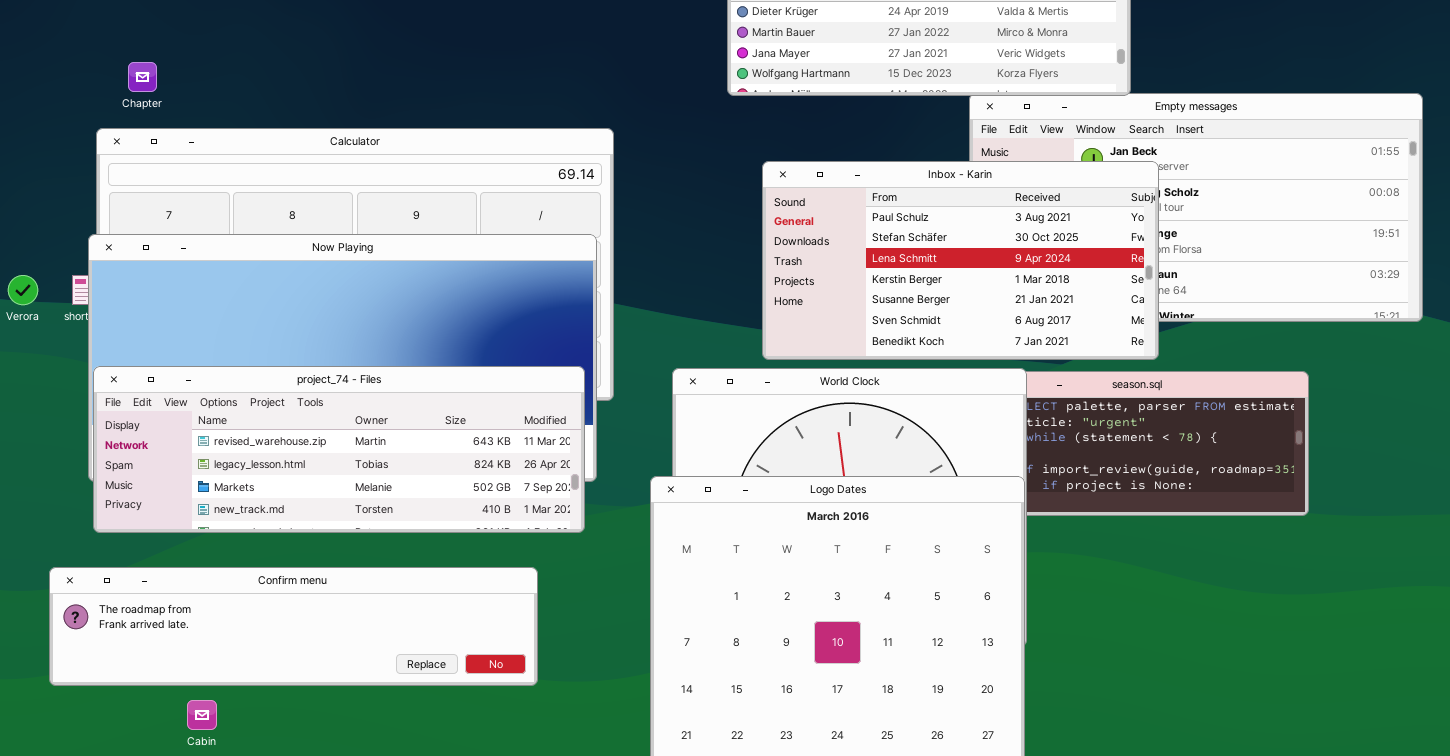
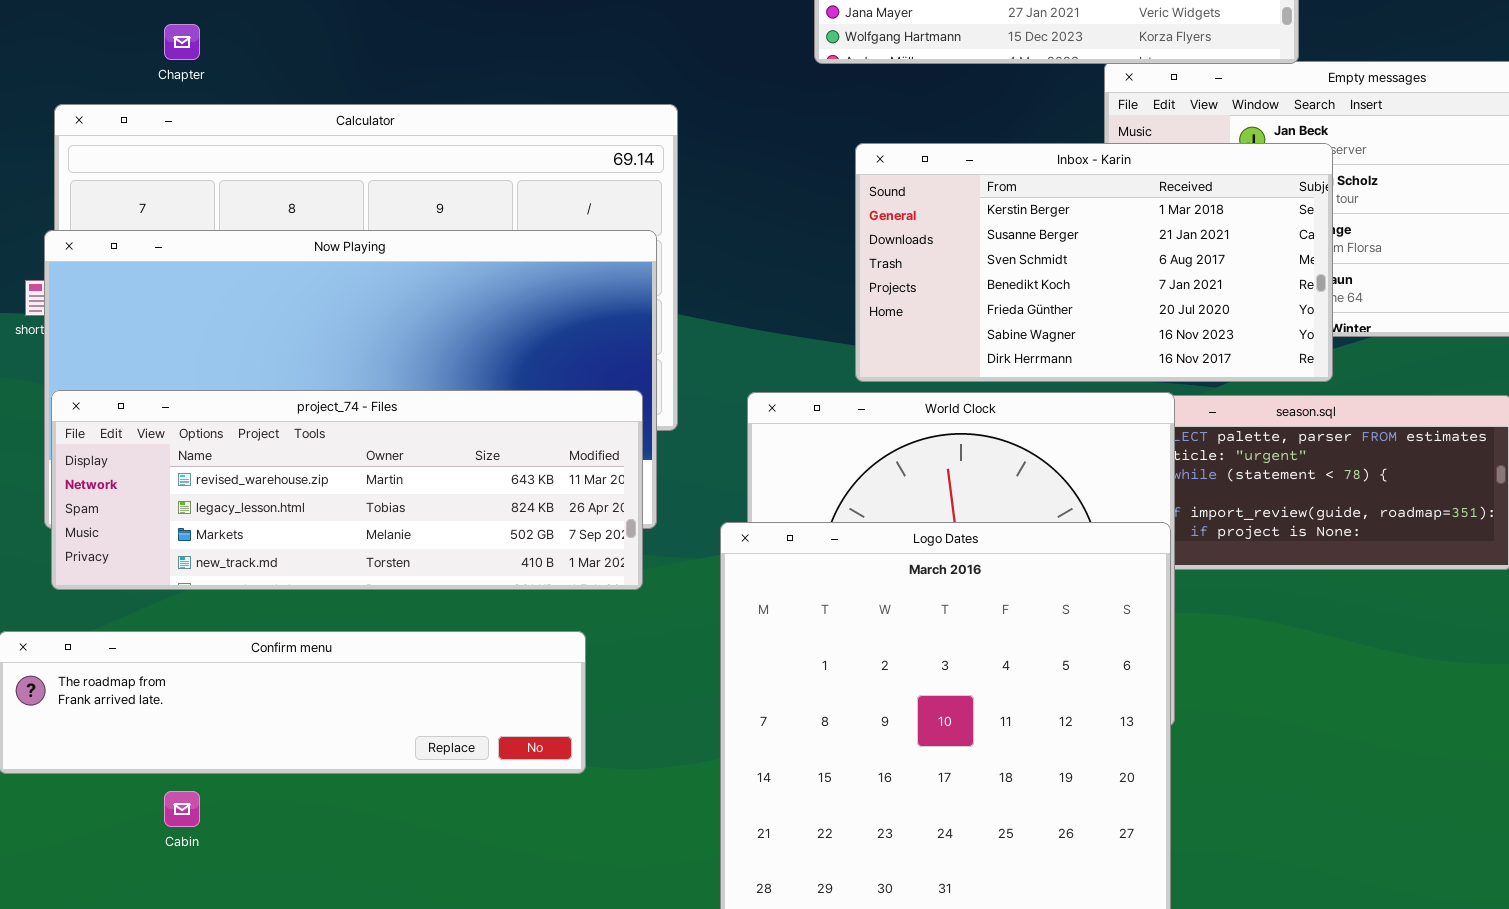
Chapter: [128,62,157,92] -> [164,24,200,60], moved
Inbox - Karin: [762,161,1159,360] -> [855,143,1333,382], scrolled down 3 rows

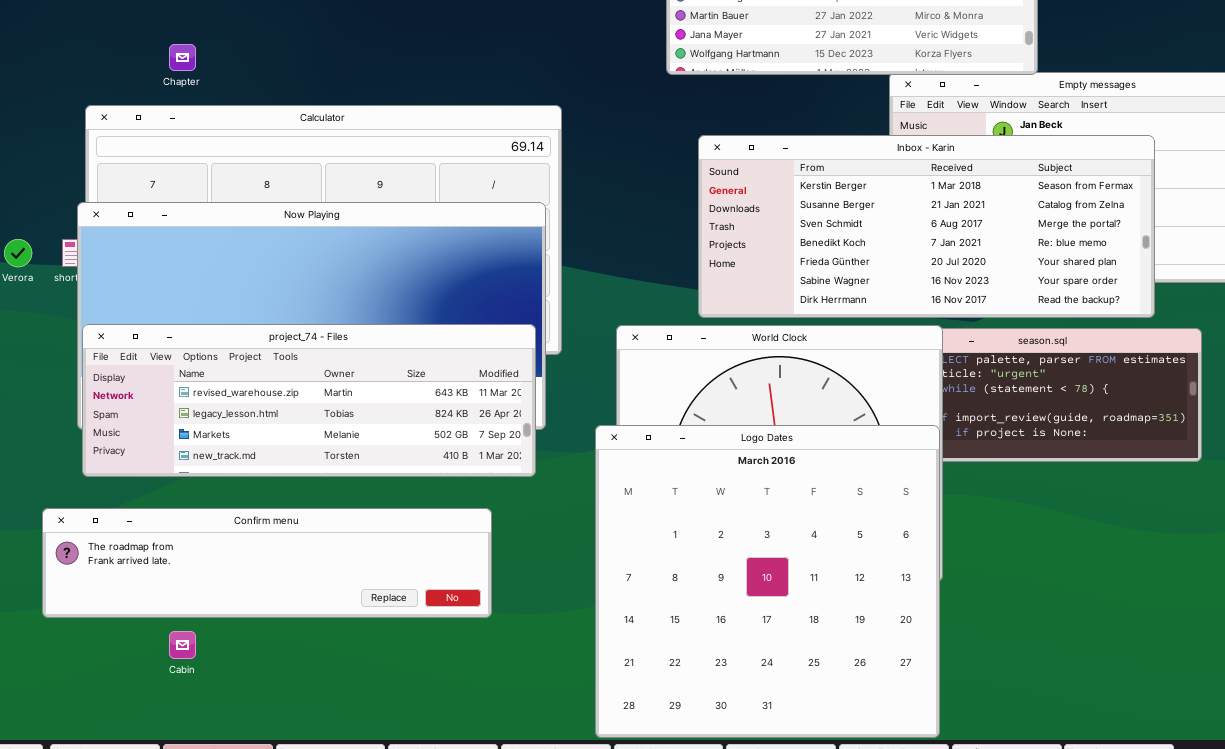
Inbox - Karin: [855,143,1333,382] -> [698,135,1155,318], resized

